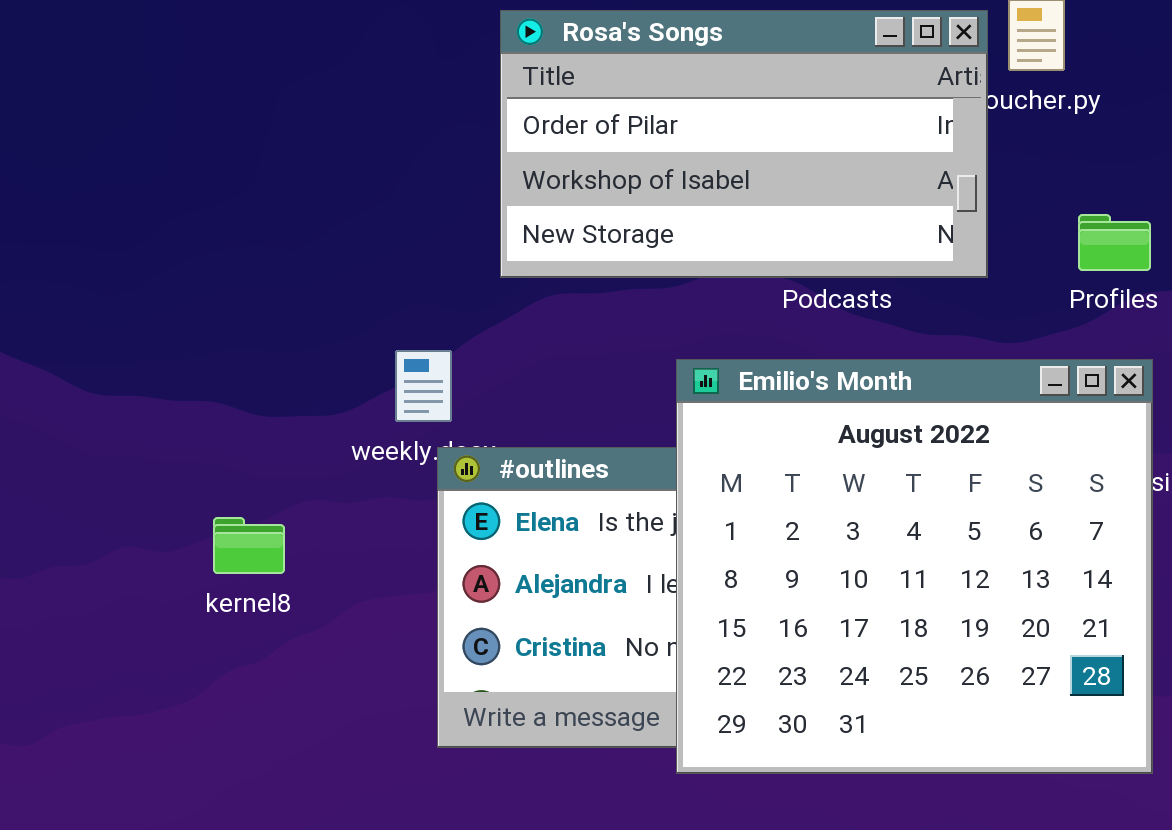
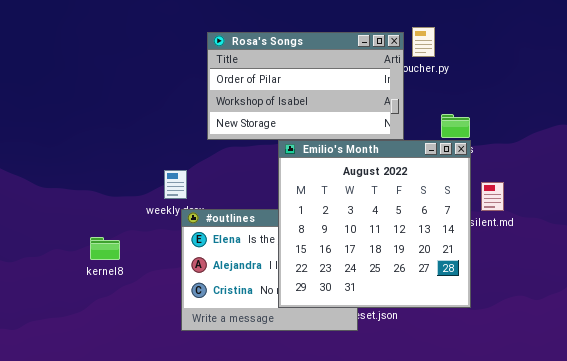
Emilio's Month: [676,359,1153,774] -> [278,140,471,308], moved

